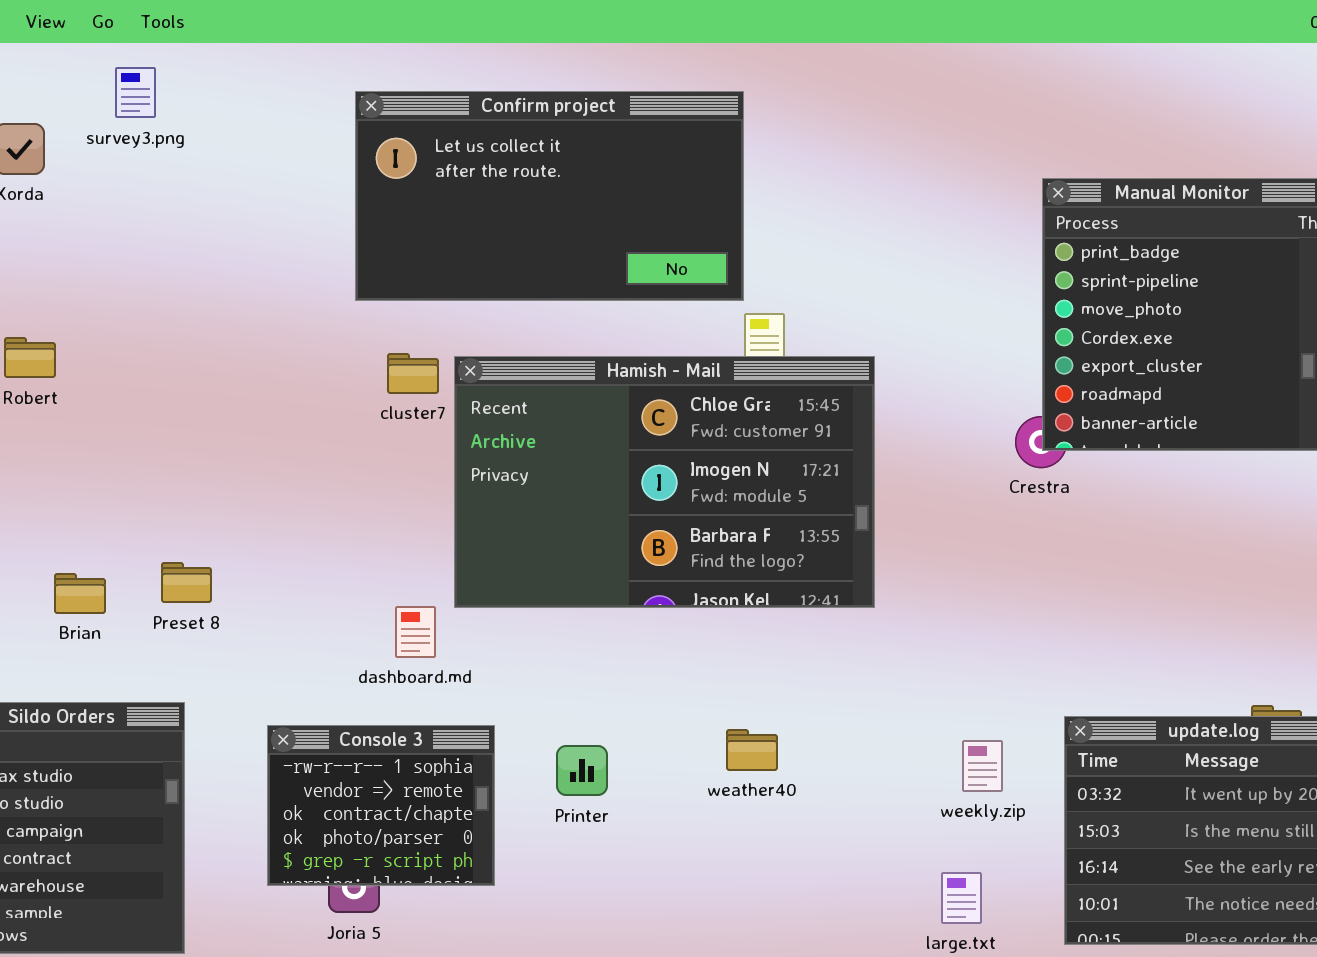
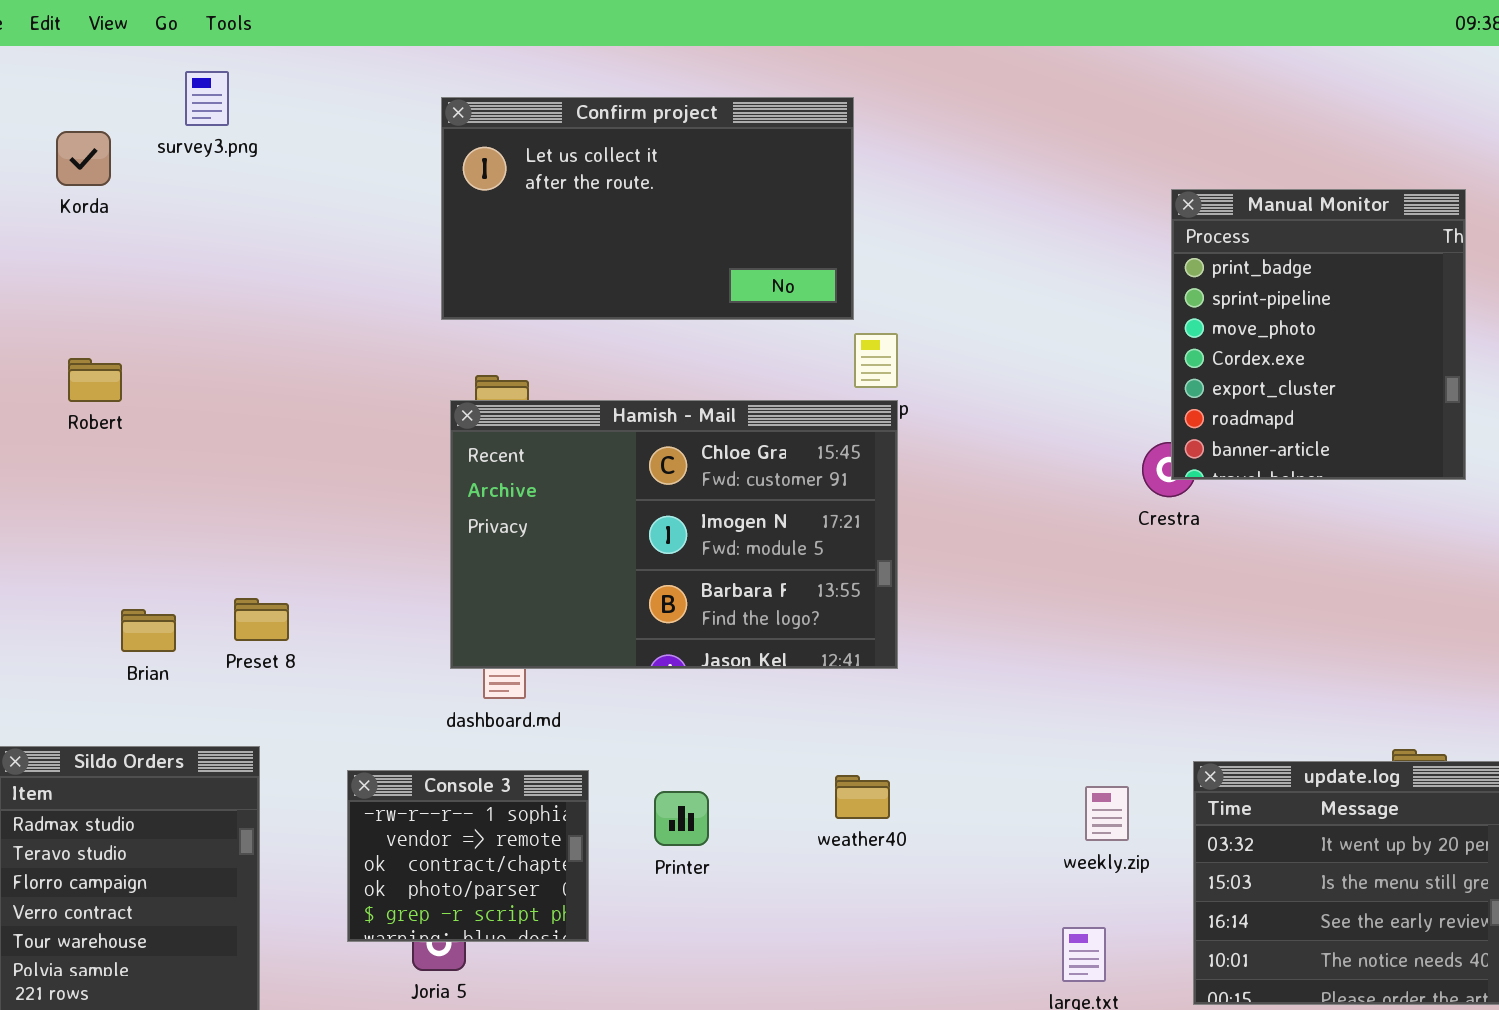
Hamish - Mail: [454,356,875,608] -> [450,400,898,669], moved

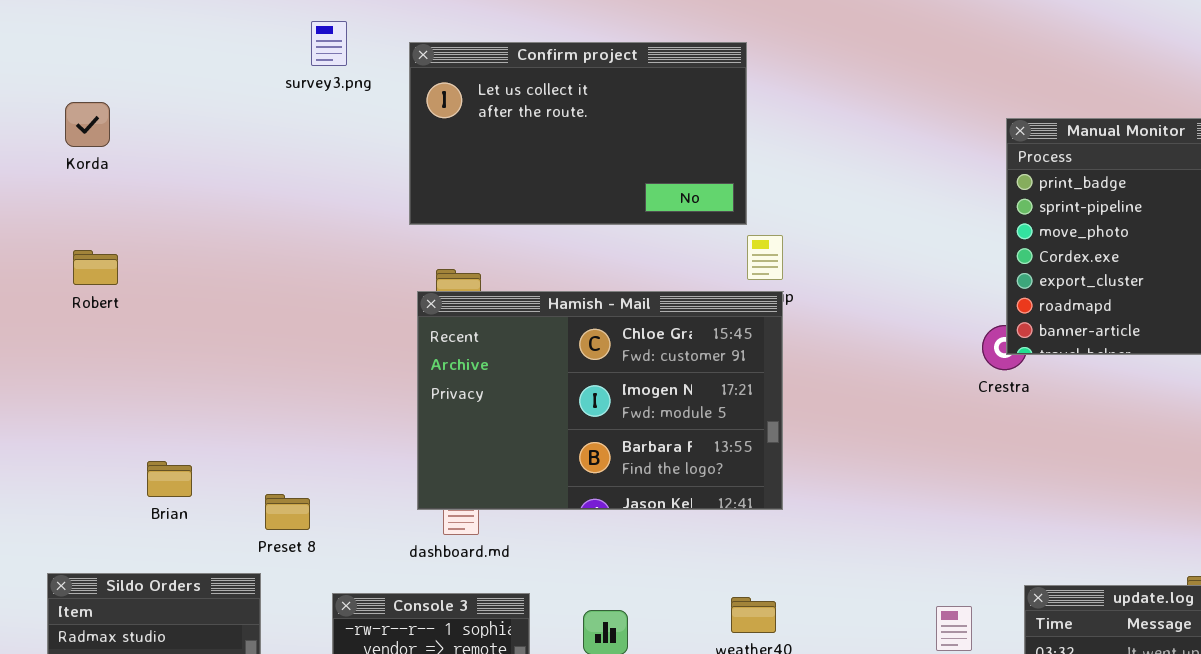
survey3.png: [185,71,229,126] -> [311,21,347,66], moved
Korda: [56,131,111,186] -> [65,102,110,147], moved
Robert: [68,358,122,402] -> [73,250,118,285], moved
Preset 8: [234,598,289,641] -> [265,494,310,530], moved

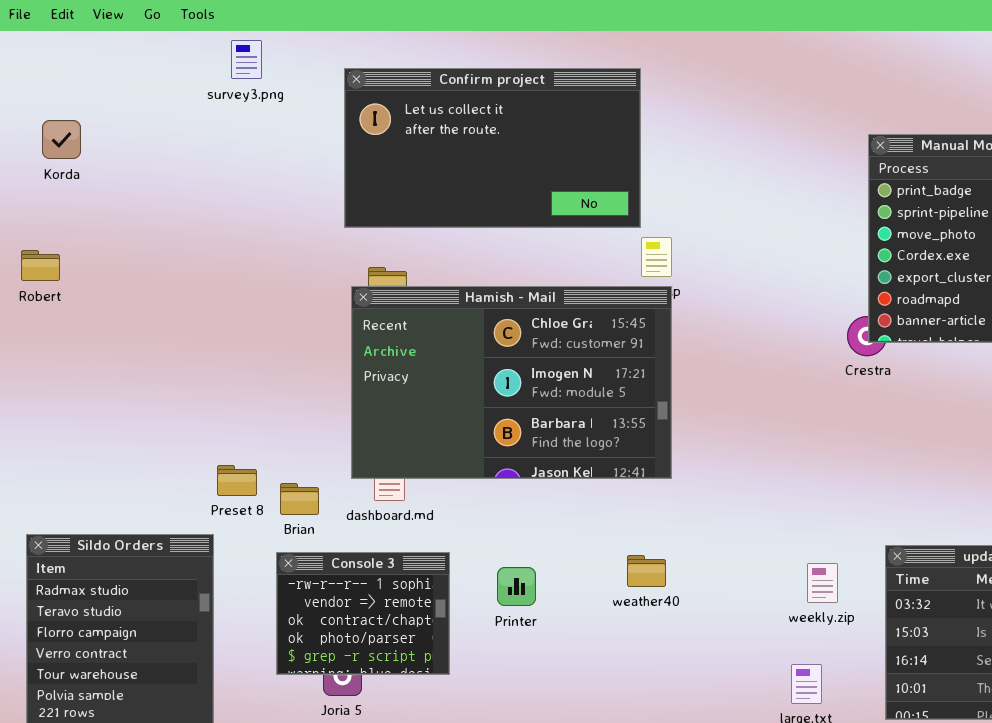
survey3.png: [311,21,347,66] -> [231,40,262,79], moved
Robert: [73,250,118,285] -> [21,250,60,281], moved
Brian: [147,461,192,497] -> [280,483,319,515], moved

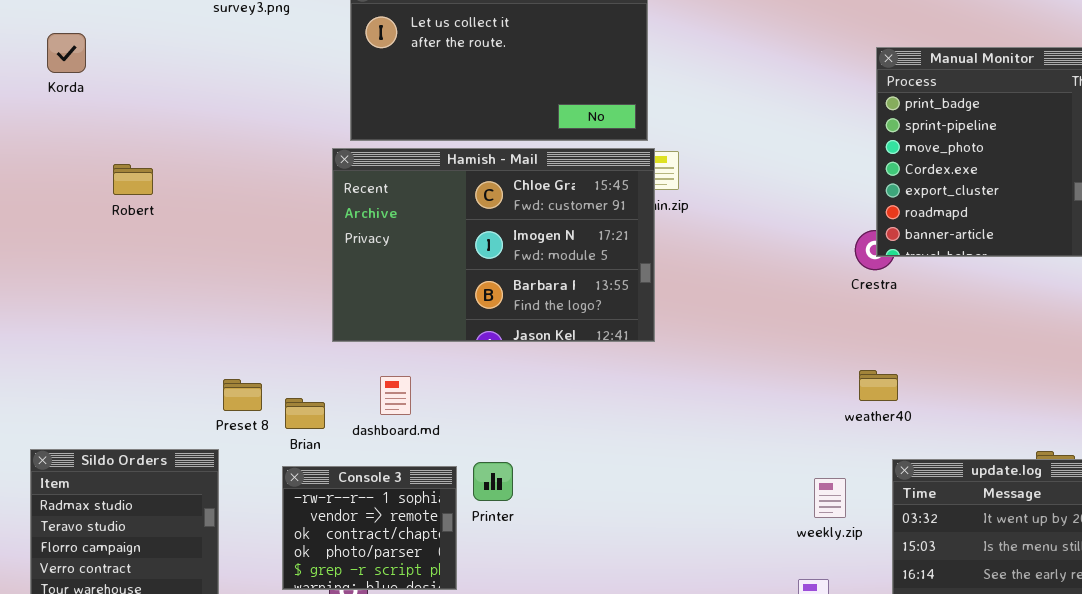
Robert: [21,250,60,281] -> [113,164,153,195], moved
Hamish - Mail: [351,286,672,479] -> [332,148,655,342], moved
weather40: [627,555,666,587] -> [859,370,898,401], moved
Printer: [497,567,536,606] -> [473,462,513,501], moved

